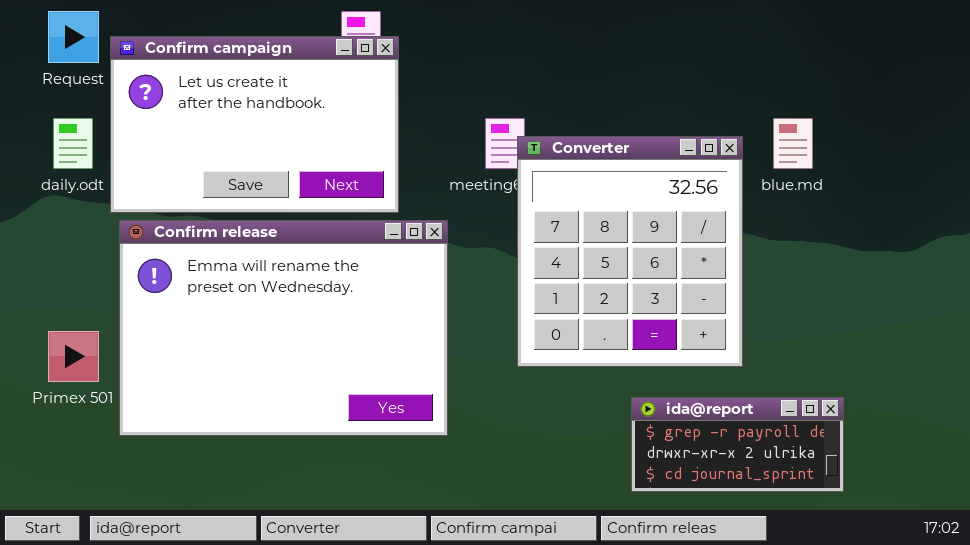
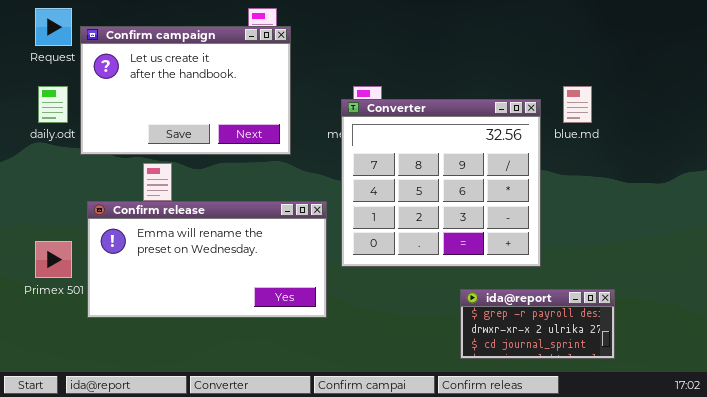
Converter: [517,136,743,367] -> [341,99,541,267], resized
Confirm release: [119,220,448,436] -> [87,201,327,318], resized

